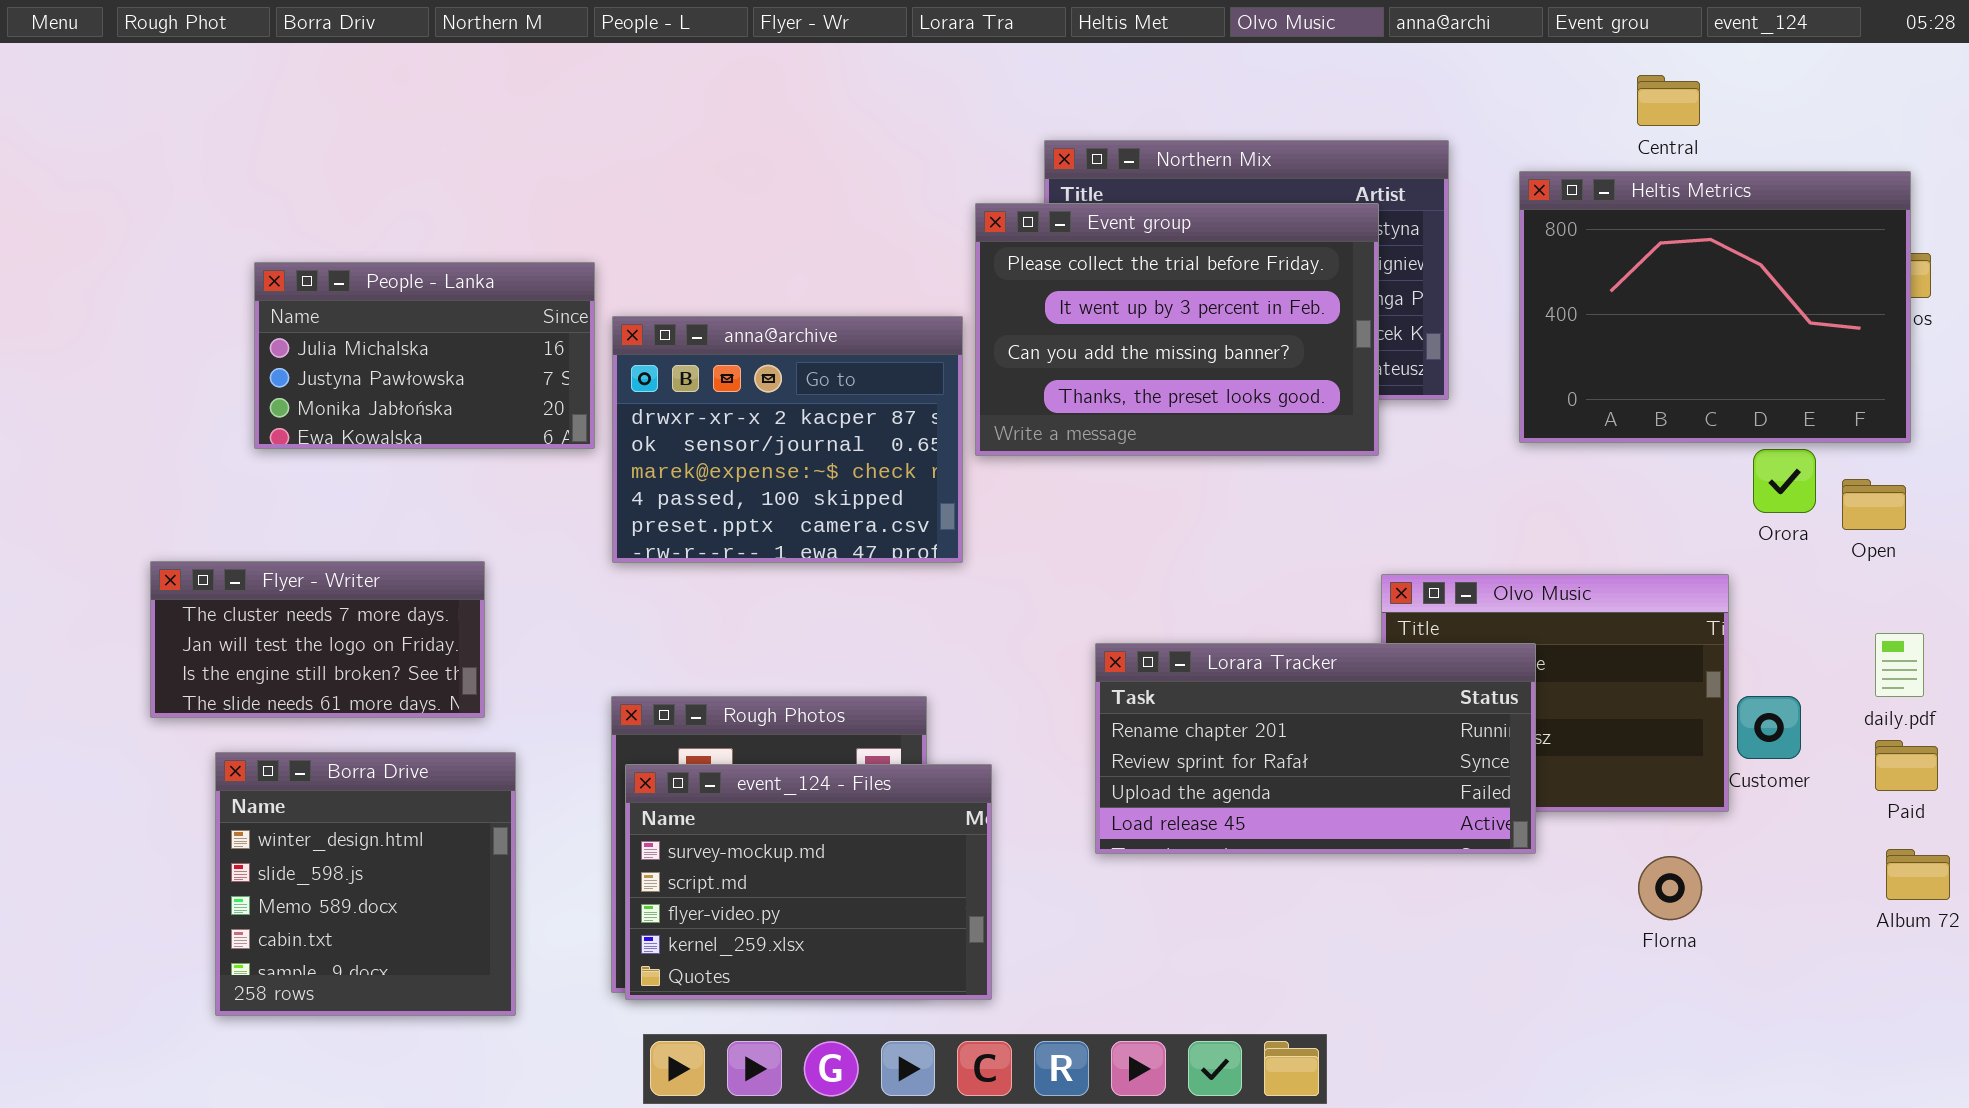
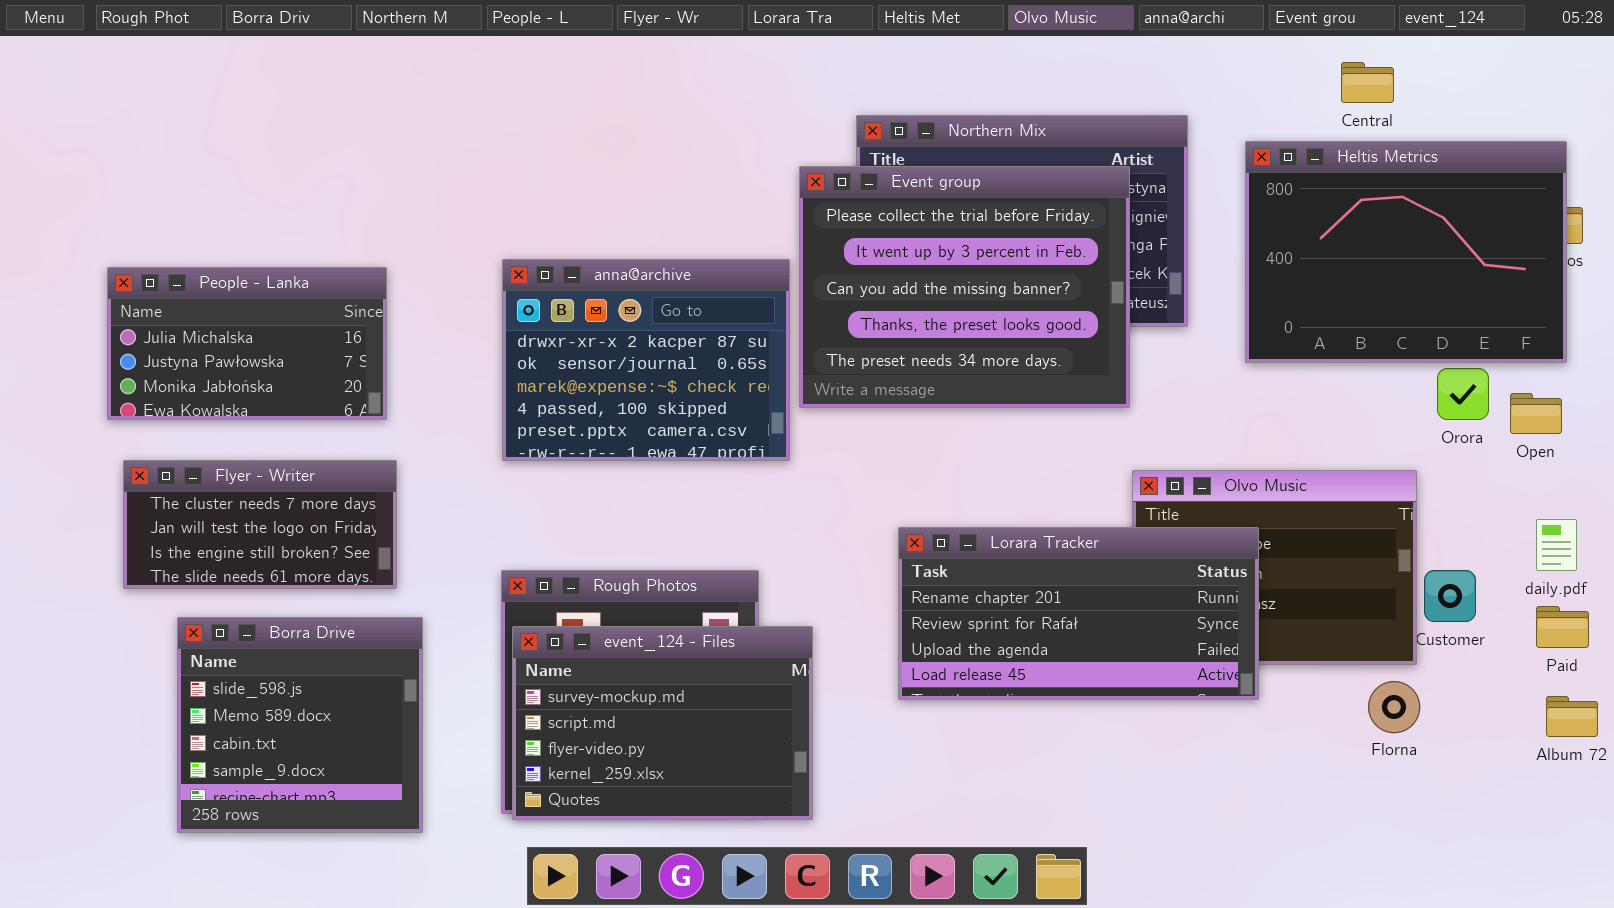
Event group: [975,203,1379,456] -> [799,166,1130,408], resized
People - Lanka: [254,262,595,449] -> [107,267,387,420], moved
Borra Drive: [215,752,516,1016] -> [177,617,423,833], scrolled down 1 row
Florna: [1638,856,1702,920] -> [1368,681,1420,733], moved

